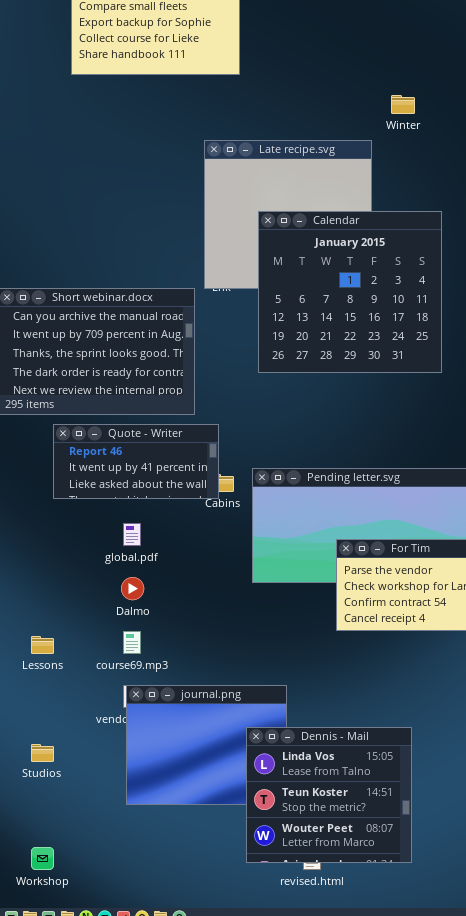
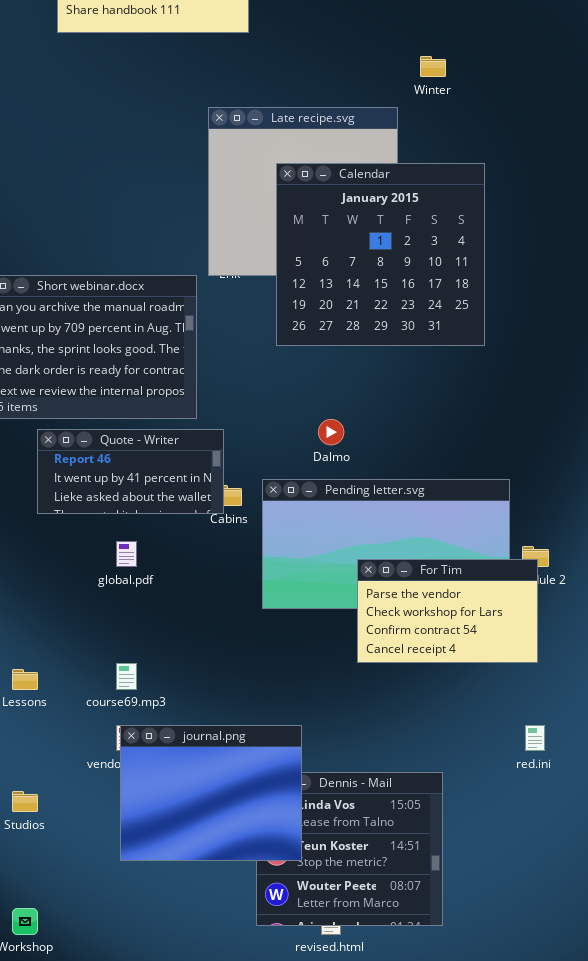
Calendar: [258,211,442,373] -> [276,163,485,346], moved
Dalmo: [121,577,144,600] -> [318,419,344,445], moved
journal.png: [126,685,287,805] -> [120,725,302,861], raised

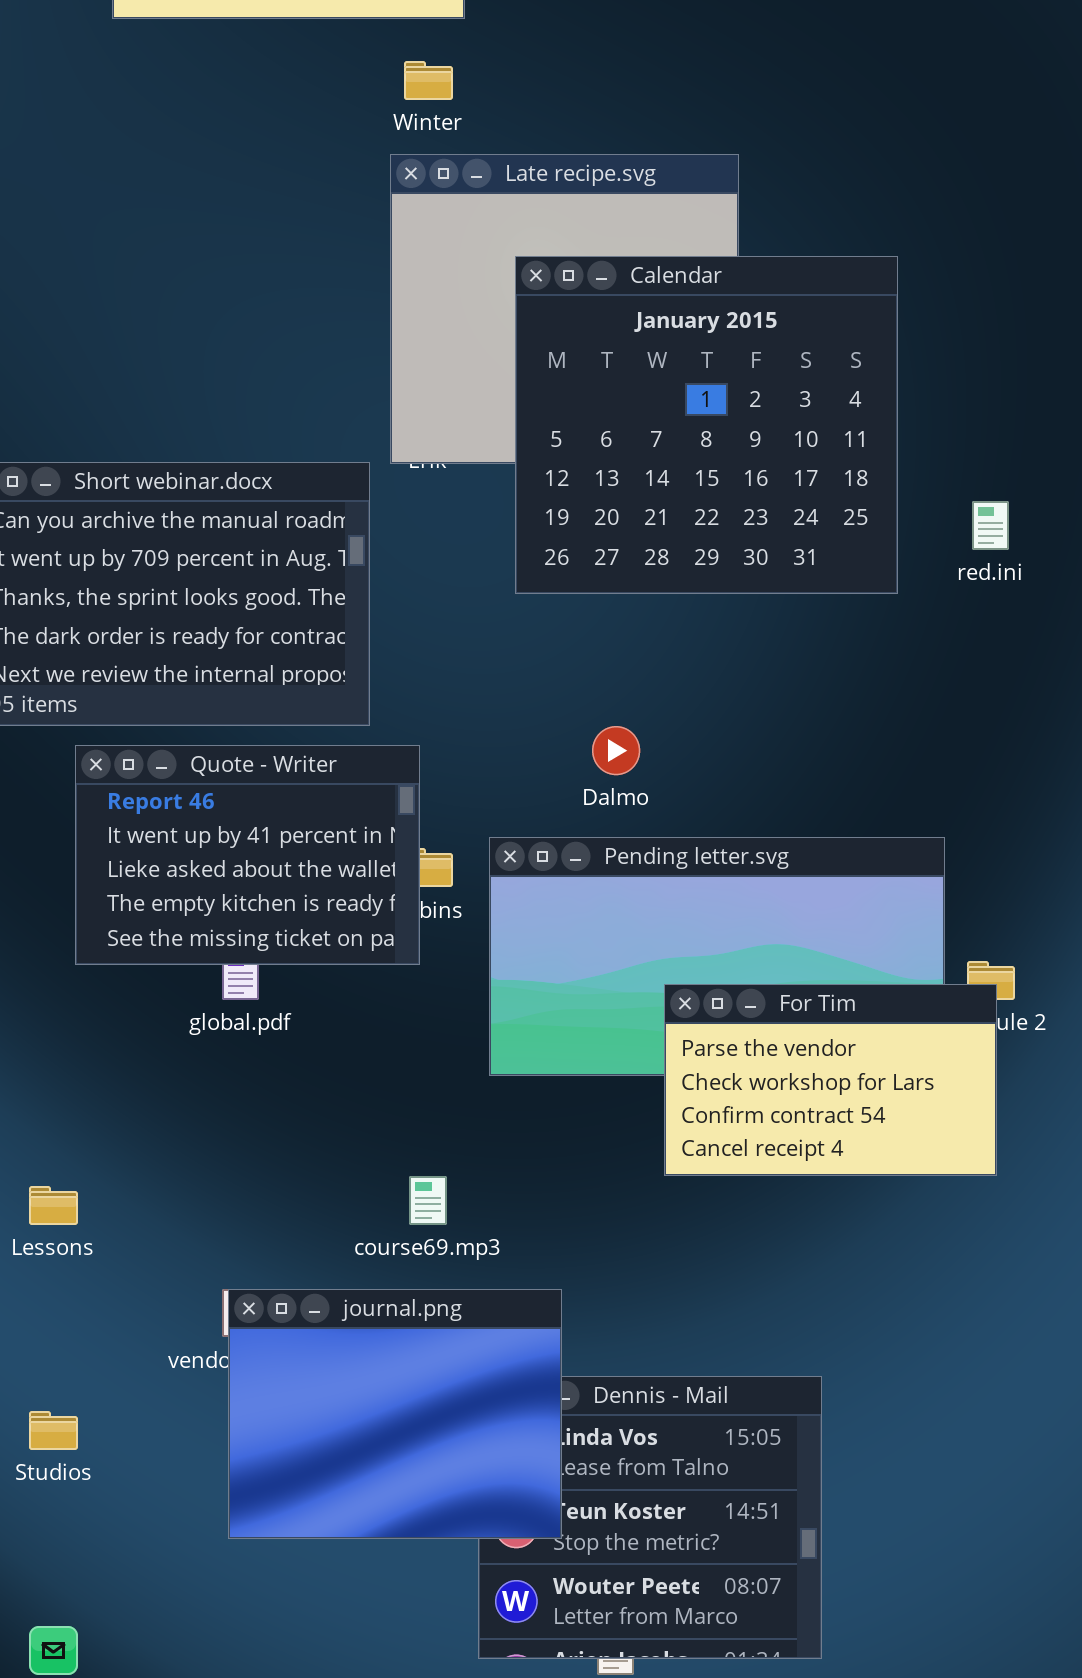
Winter: [420,56,446,77] -> [404,61,453,100], moved
Quote - Writer: [37,429,224,514] -> [75,745,420,965], resized
course69.mp3: [116,663,137,690] -> [409,1176,447,1225], moved
red.ini: [525,725,545,751] -> [972,501,1009,550], moved

